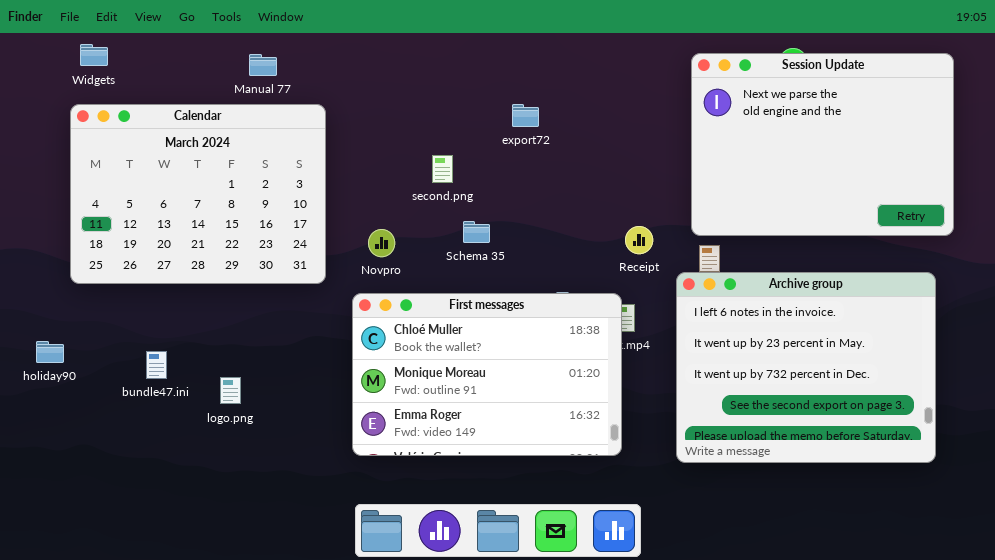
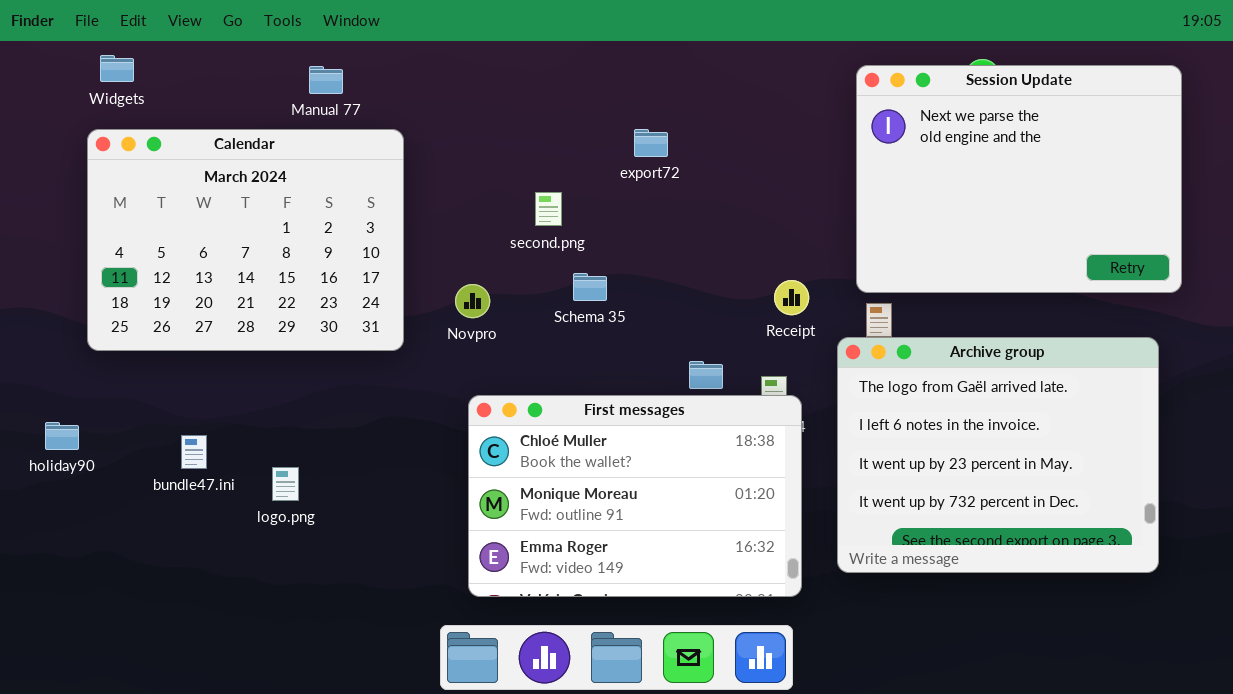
Archive group: [676,272,936,463] -> [837,337,1159,573], scrolled up 1 row
First messages: [352,293,622,456] -> [468,395,802,597], moved

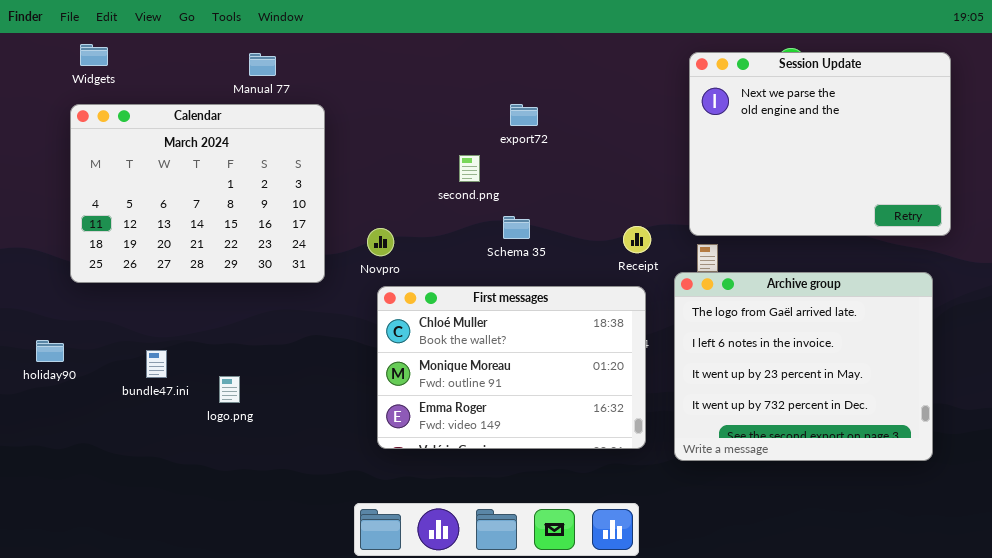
second.png: [535,192,562,226] -> [459,155,480,182], moved
Schema 35: [573,273,607,301] -> [503,216,530,239], moved
First messages: [468,395,802,597] -> [377,286,646,449], moved

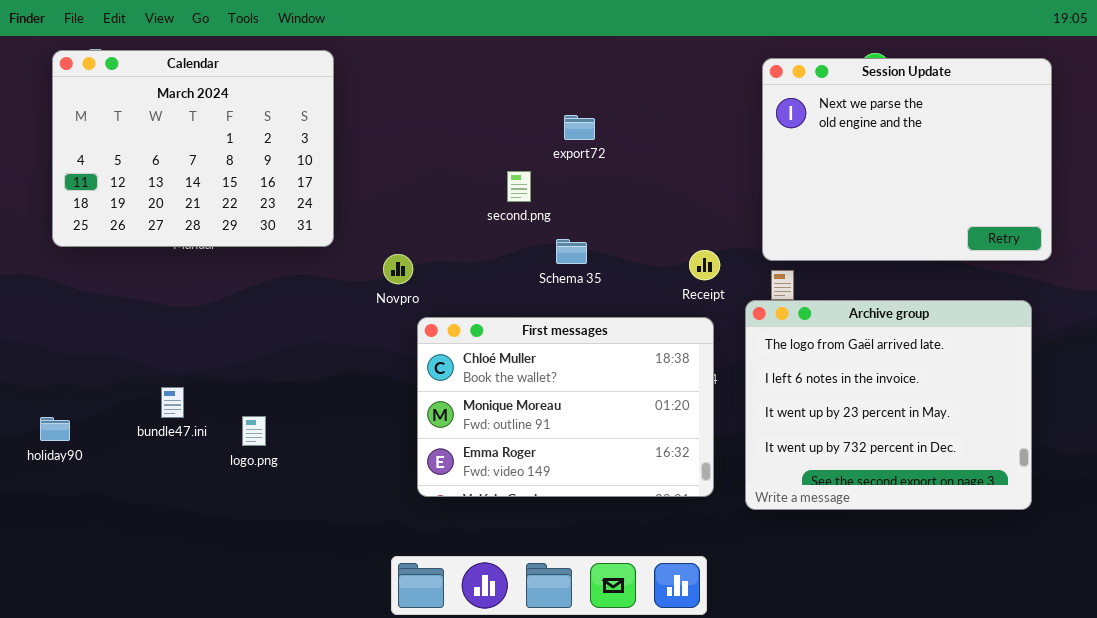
Calendar: [70,104,325,283] -> [52,50,334,247], moved
Novpro: [367,228,394,256] -> [383,254,413,284], moved
holiday90: [36,340,64,362] -> [40,417,70,441], moved

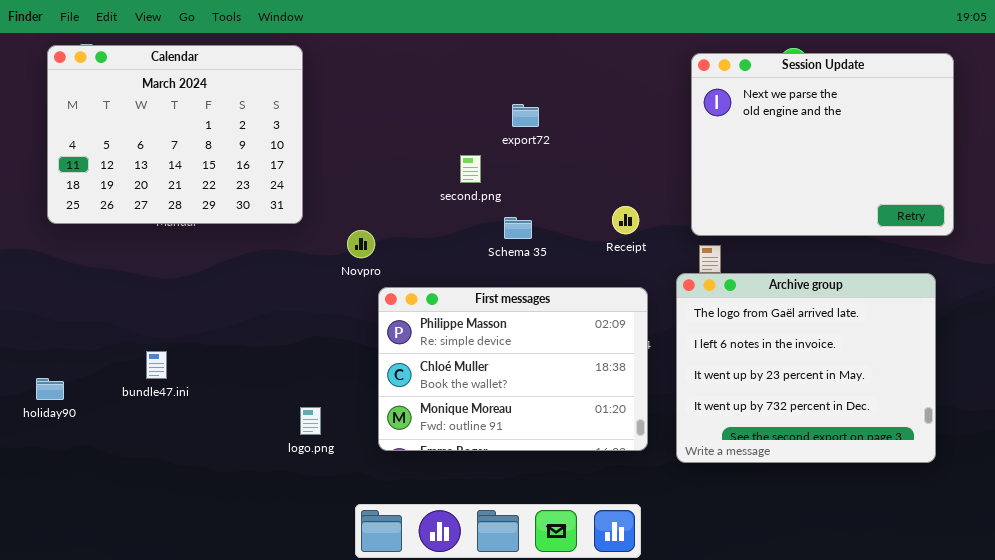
Receipt: [689,250,720,280] -> [612,206,639,234], moved
First messages: [417,317,714,497] -> [378,287,648,451], scrolled up 1 row
logo.png: [242,416,266,446] -> [300,407,321,435], moved

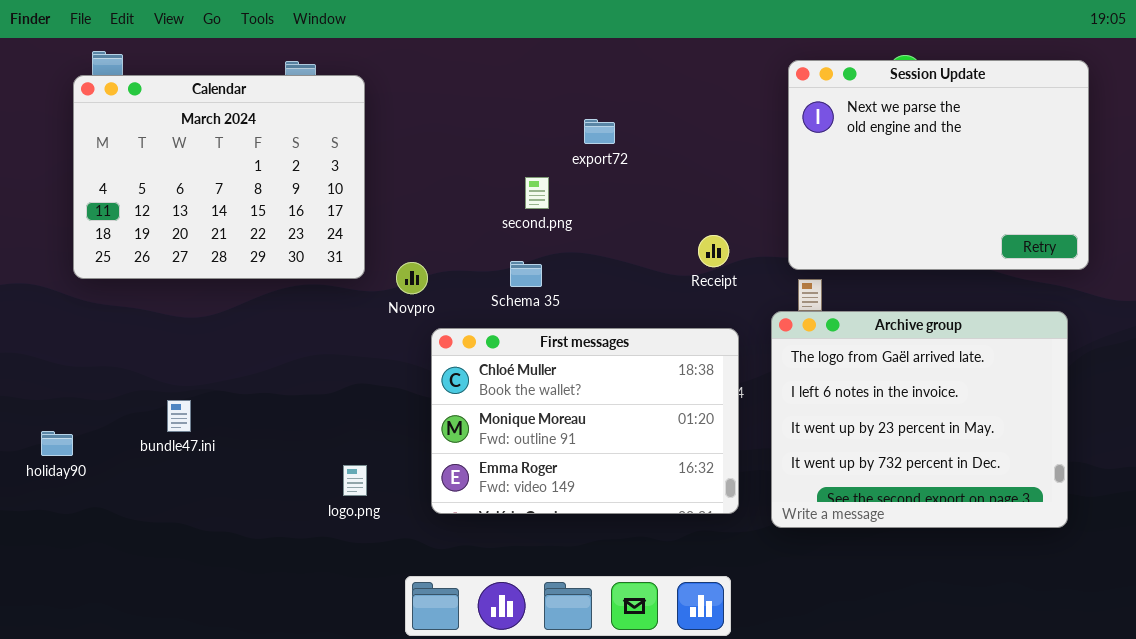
Calendar: [47,45,303,224] -> [73,75,365,279], moved
Schema 35: [504,217,532,239] -> [510,261,542,287], moved
First messages: [378,287,648,451] -> [431,328,739,514], scrolled down 1 row

